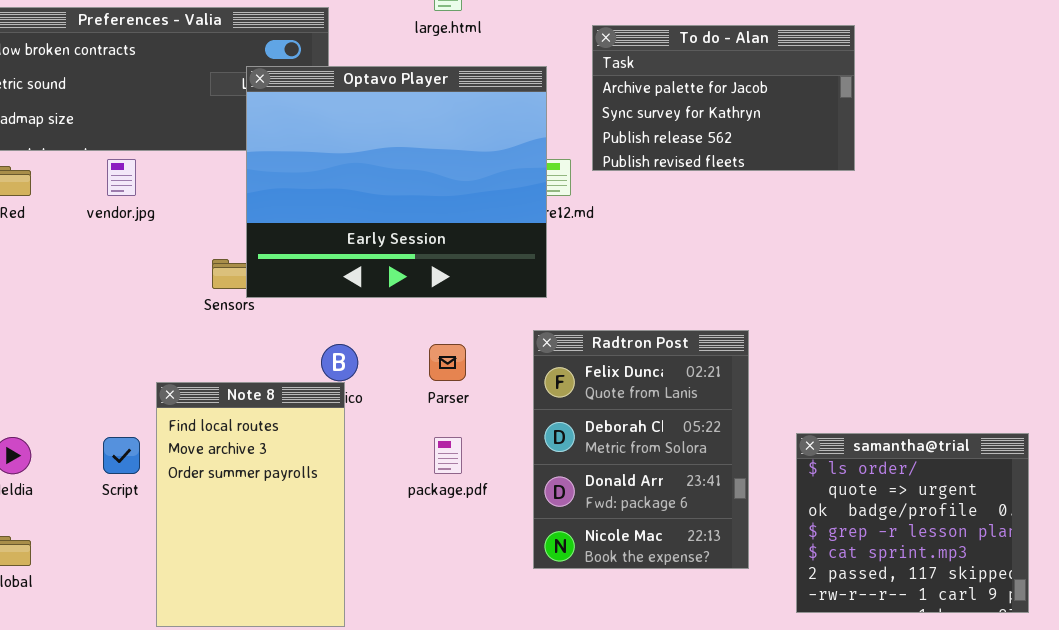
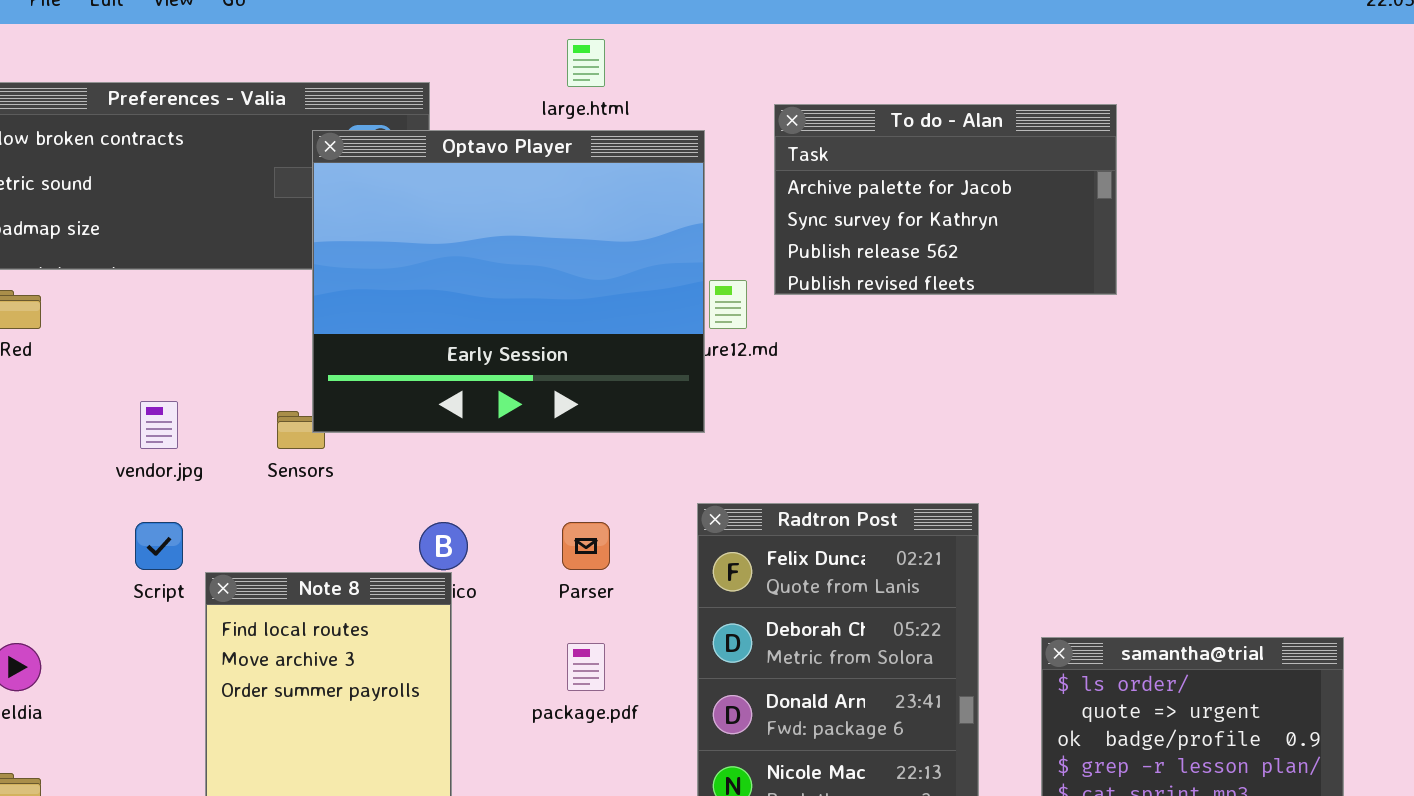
Optavo Player: [246,66,547,298] -> [312,130,705,433], moved
vendor.jpg: [107,159,136,196] -> [140,401,178,449], moved
Script: [103,437,140,474] -> [135,522,183,570], moved

